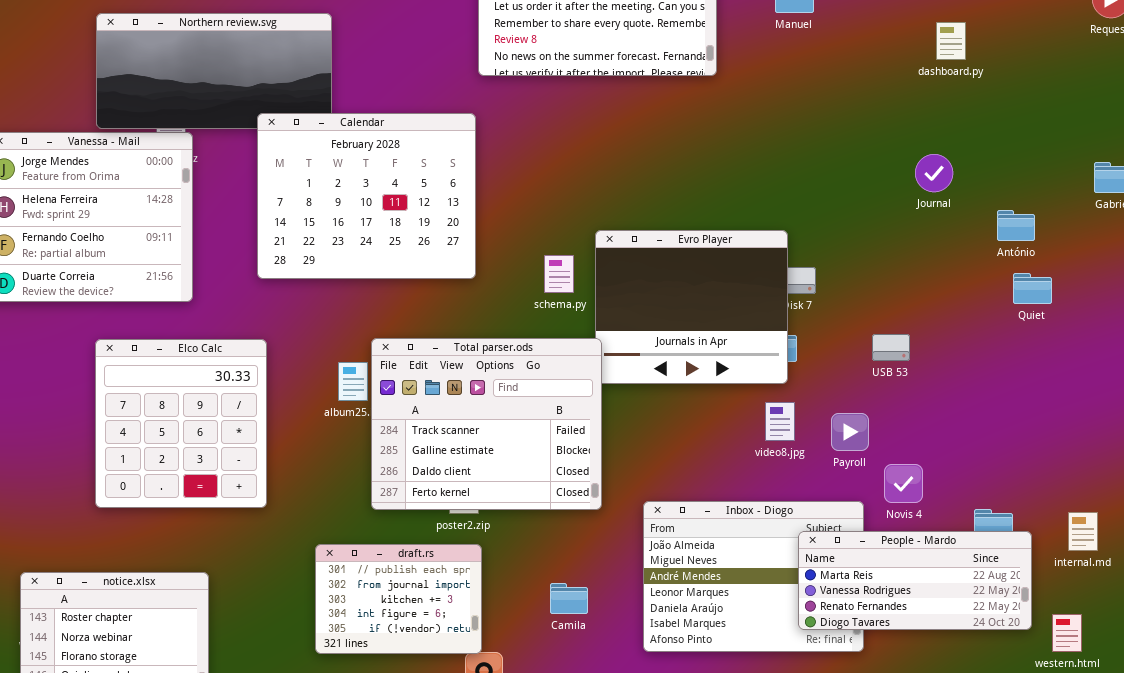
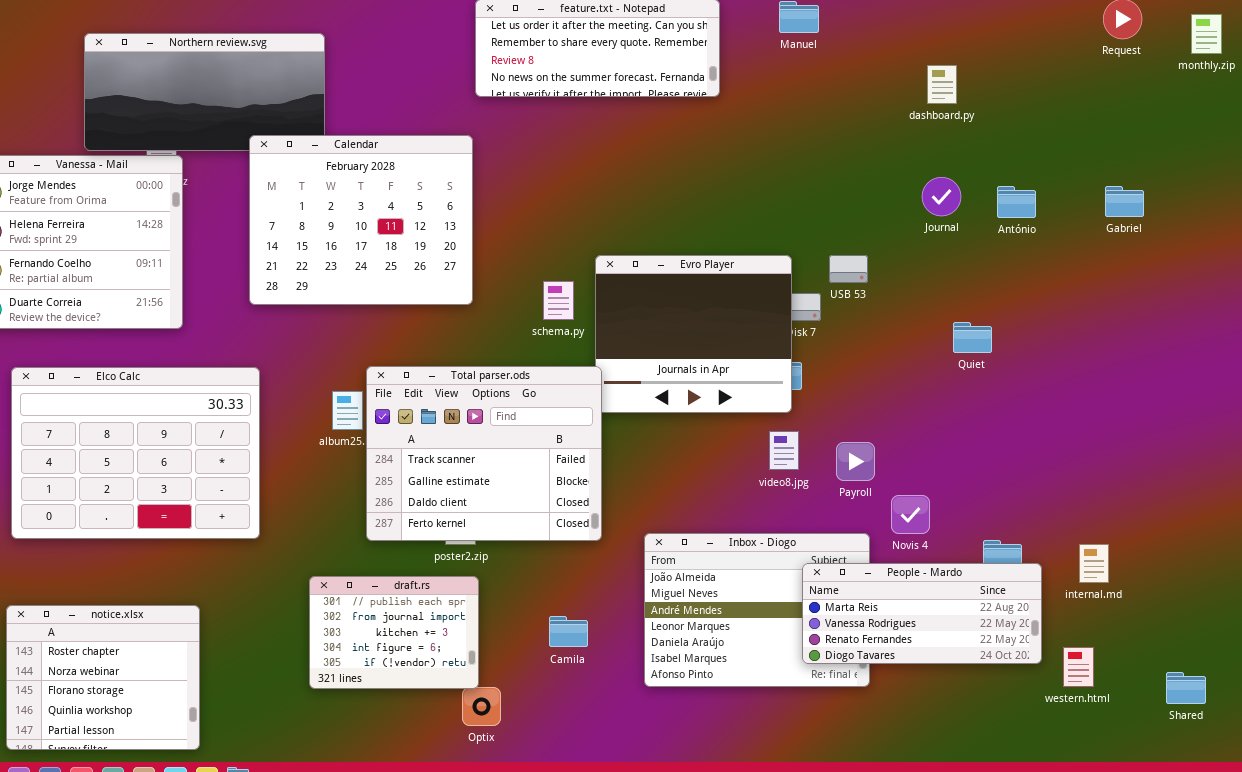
dashboard.py: [936,22,966,60] -> [927,65,957,104], moved
António: [997,210,1035,241] -> [997,186,1036,218], moved
Quiet: [1013,273,1052,304] -> [953,322,992,353], moved
USB 53: [872,334,910,361] -> [829,255,868,283], moved
Elco Calc: [95,339,267,508] -> [11,367,260,539], resized

